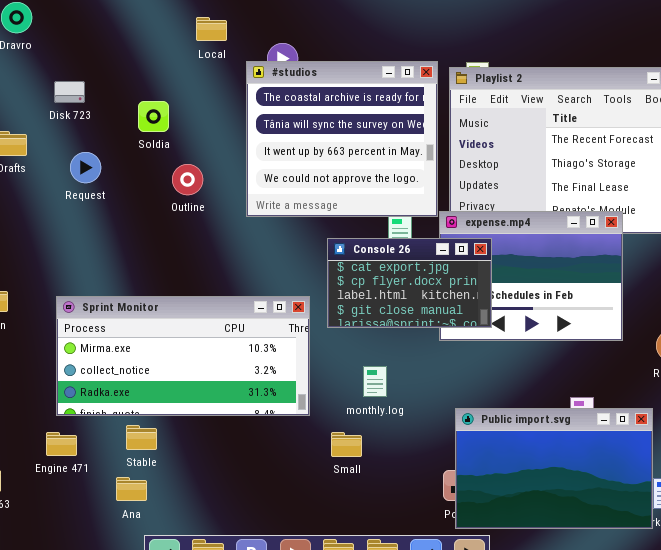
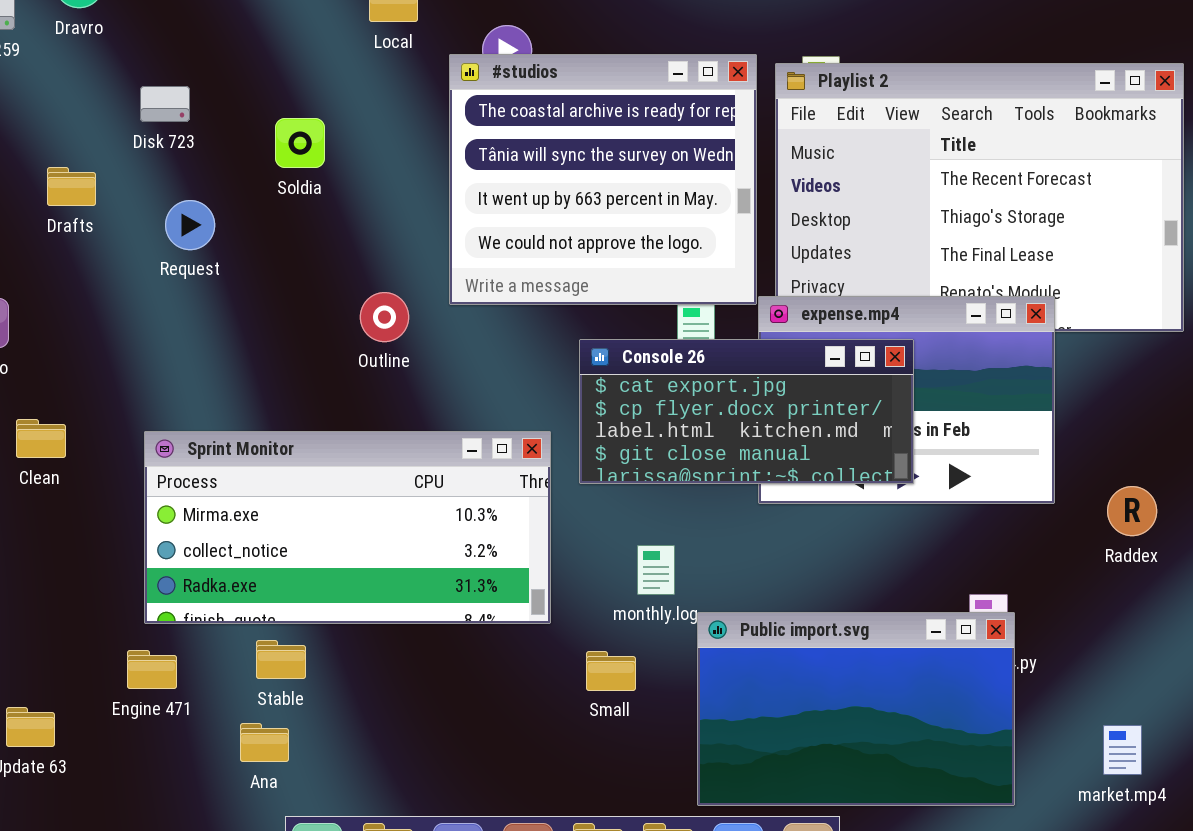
Outline: [172,164,203,195] -> [360,292,409,342], moved
Console 26: [327,238,492,328] -> [579,339,914,484], resized
Public import.svg: [455,408,653,529] -> [697,612,1015,806], moved

